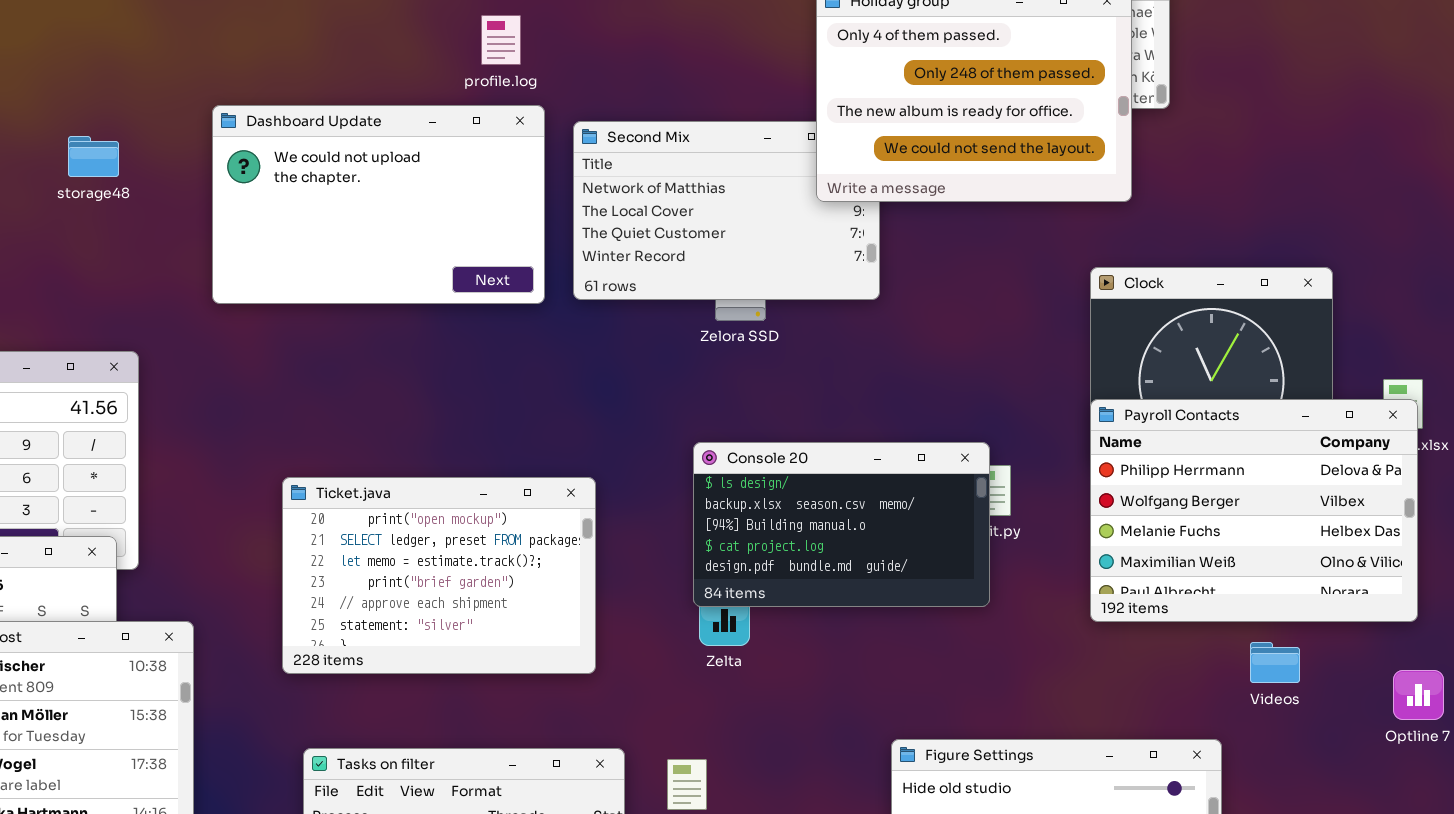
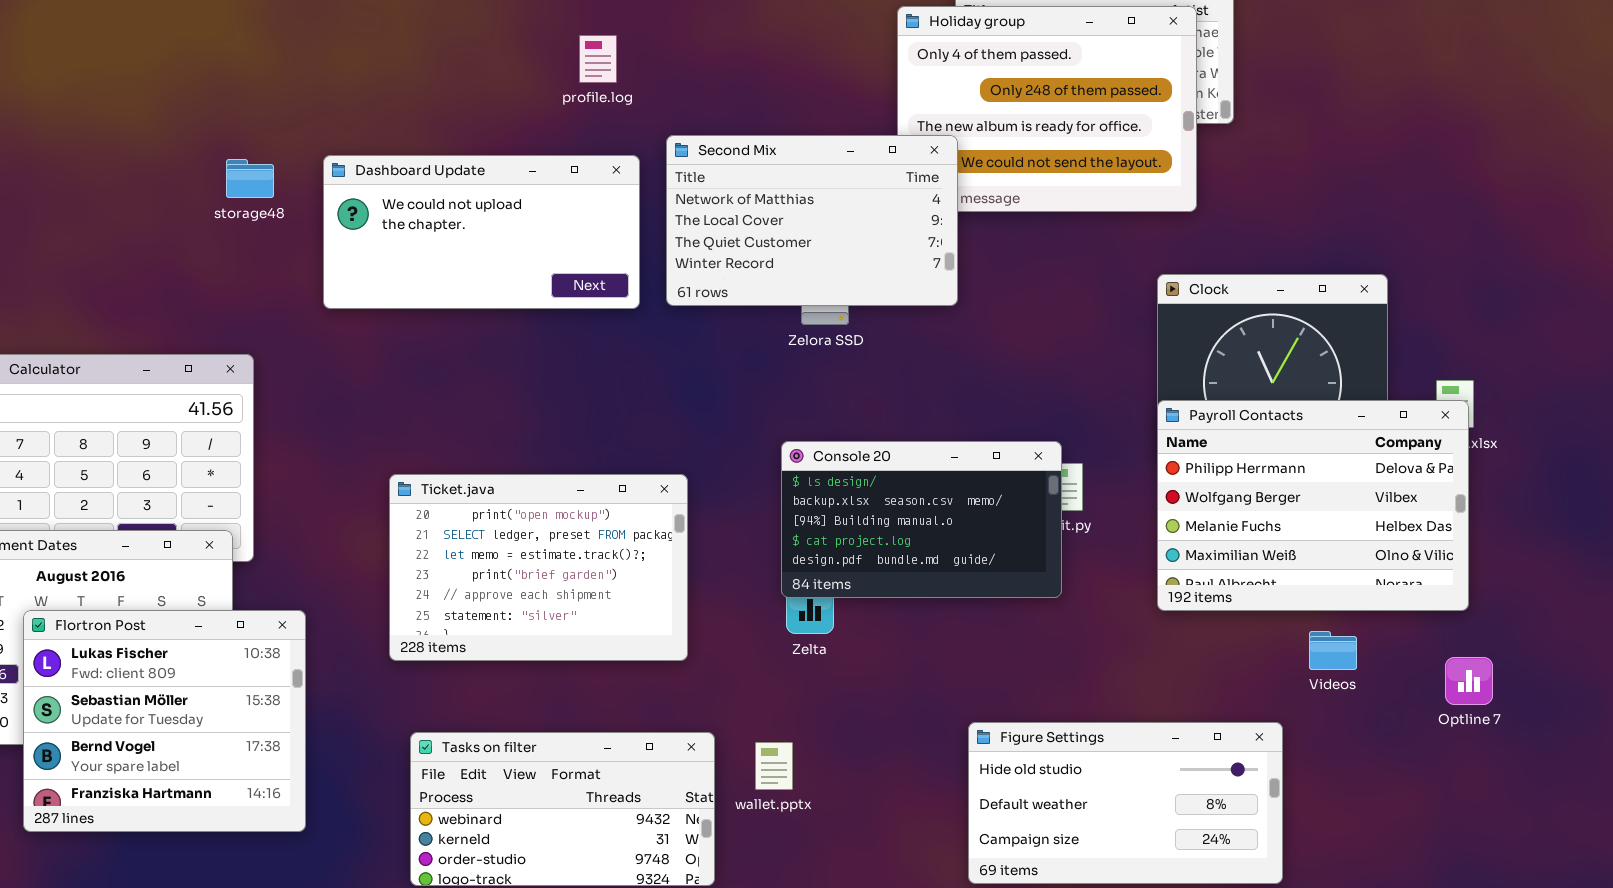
Dashboard Update: [212,105,545,304] -> [323,155,640,309], resized
Second Mix: [573,121,880,300] -> [666,135,958,306], raised
storage48: [68,136,119,177] -> [226,159,274,198], moved

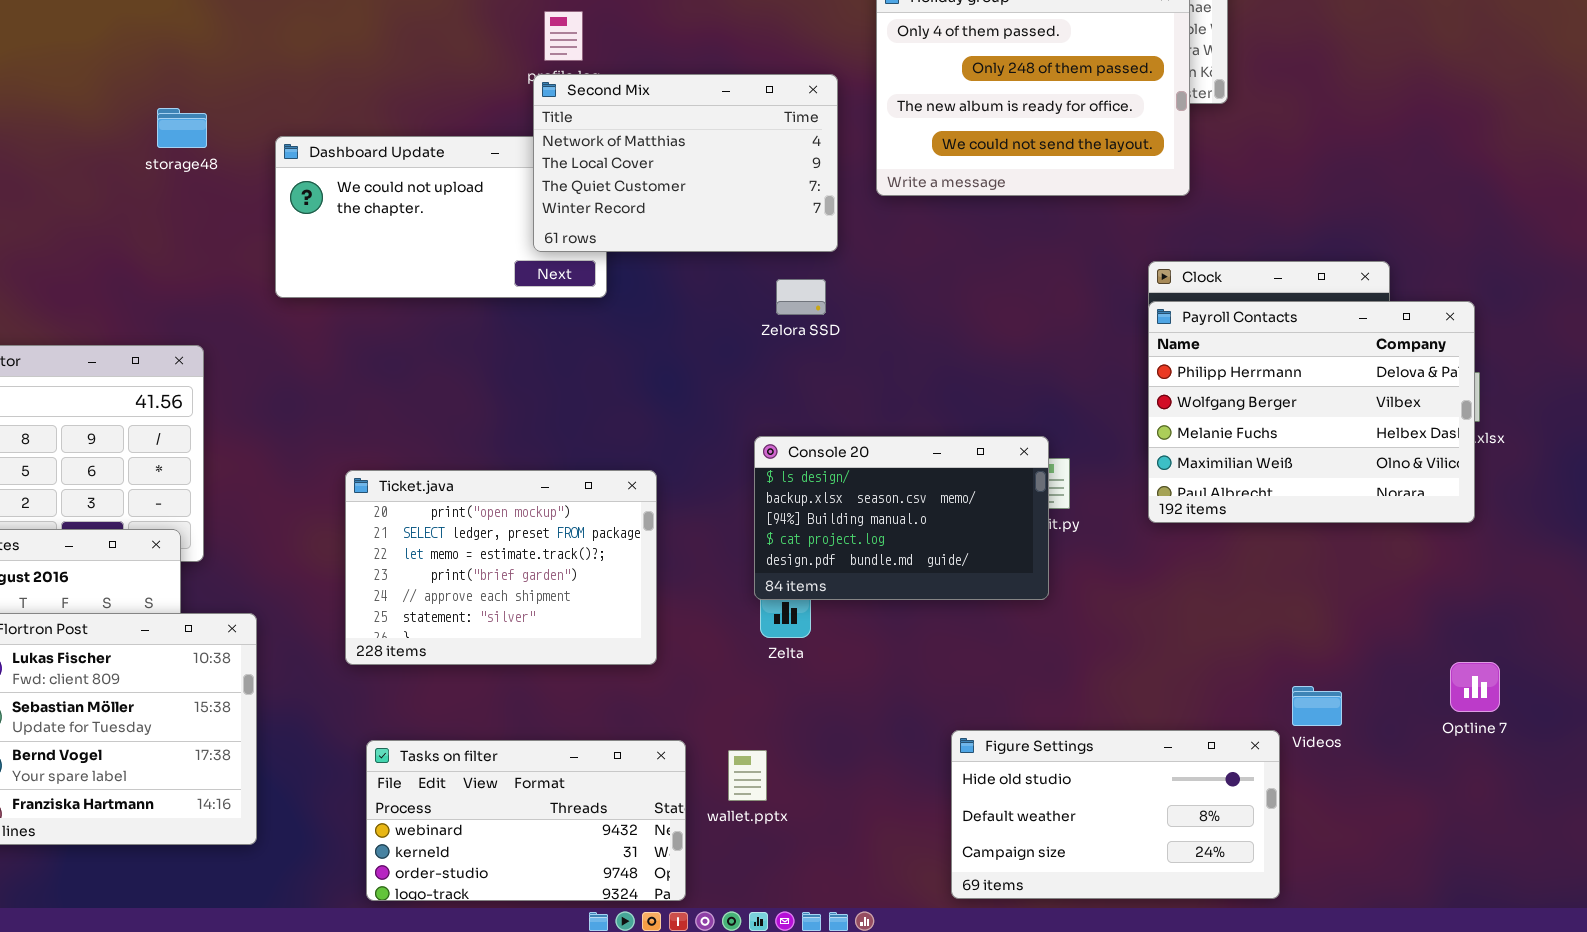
Second Mix: [666,135,958,306] -> [533,74,838,252], moved
storage48: [226,159,274,198] -> [157,108,207,148], moved
Payroll Contacts: [1157,400,1469,611] -> [1148,301,1475,523], moved
Videos: [1309,631,1357,670] -> [1292,686,1342,726], moved

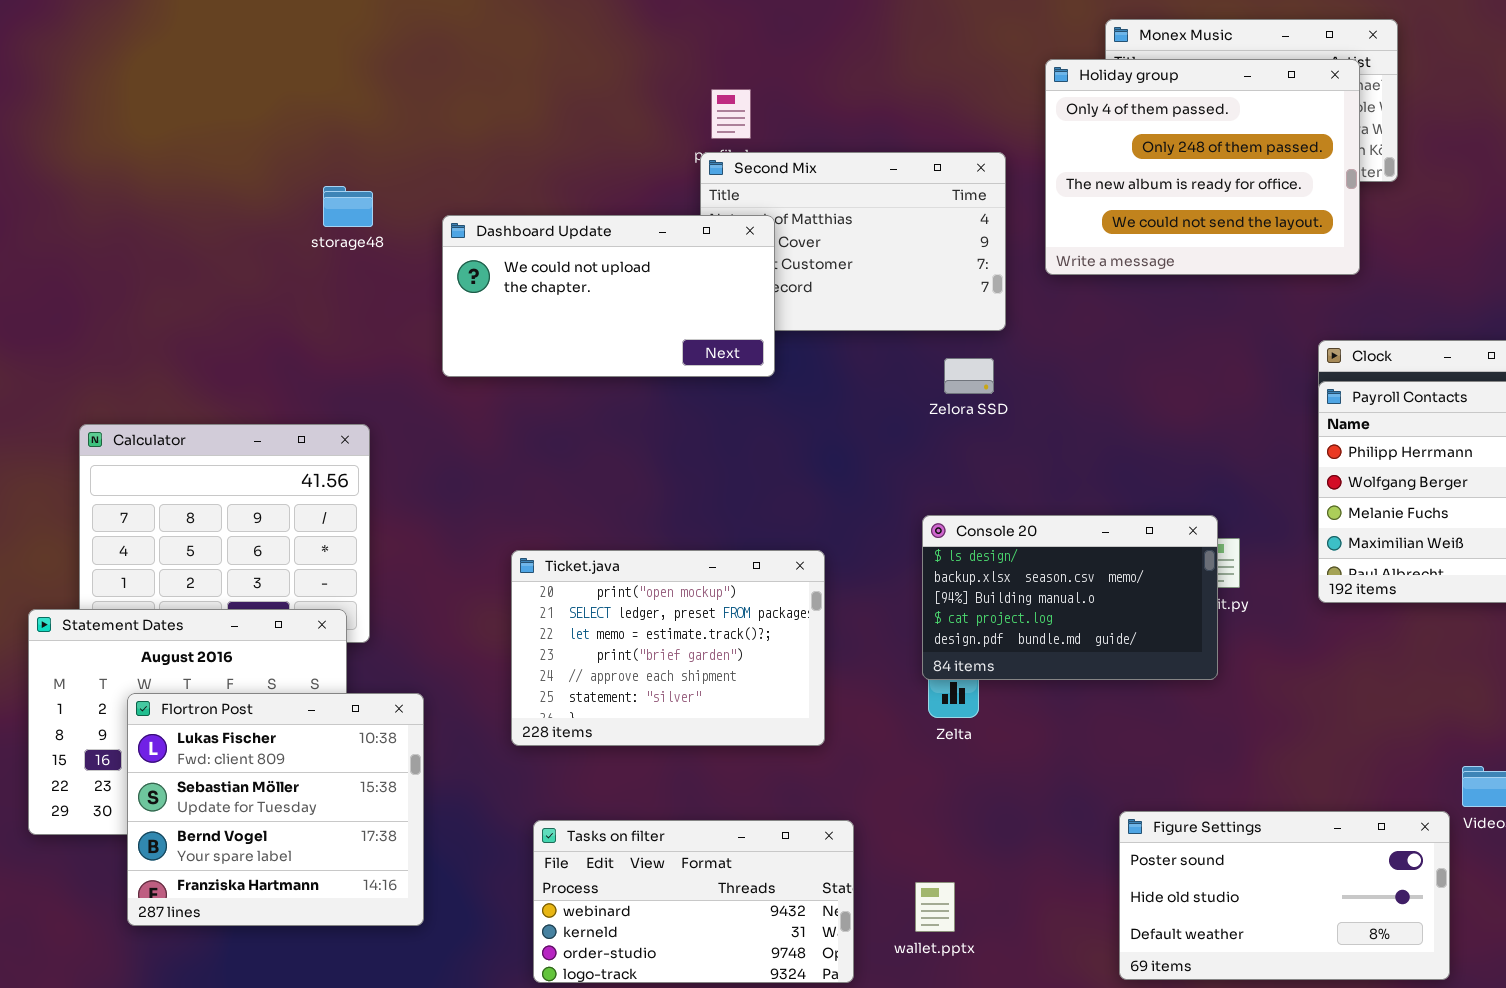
Dashboard Update: [275,136,607,298] -> [442,215,775,377], raised
Figure Settings: [951,730,1280,899] -> [1119,811,1450,980], scrolled up 1 row
wallet.pptx: [728,750,767,801] -> [915,882,955,932], moved

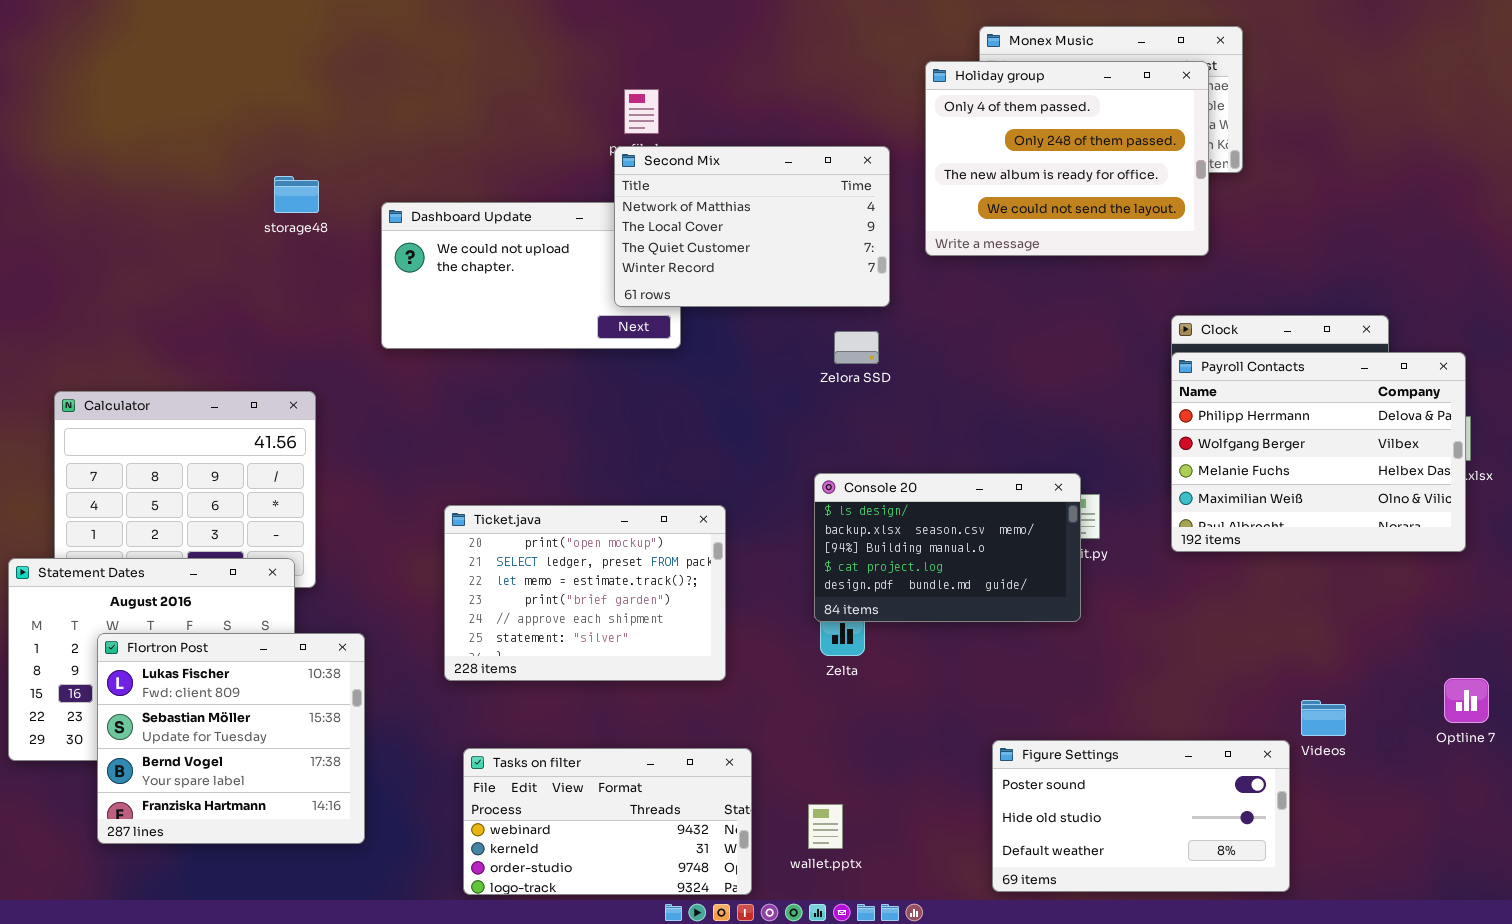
Second Mix: [700,152,1006,331] -> [614,146,890,307], raised

